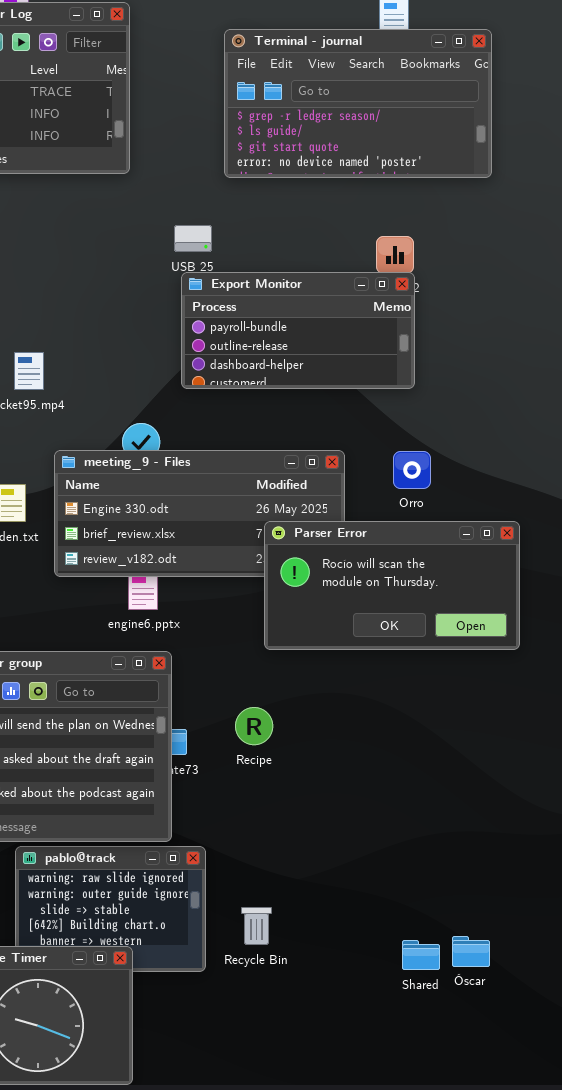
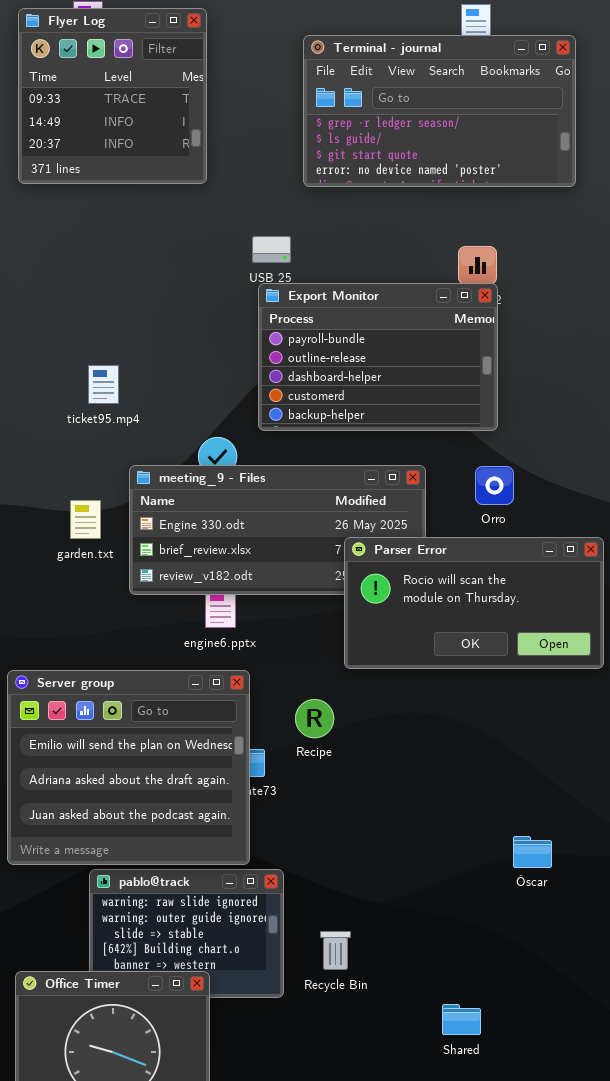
Export Monitor: [181,272,415,389] -> [258,283,498,431], resized
Recipe: [235,707,273,745] -> [295,699,334,738], moved
Óscar: [452,936,490,967] -> [513,836,552,868], moved
Shared: [402,940,440,970] -> [442,1004,481,1035], moved

